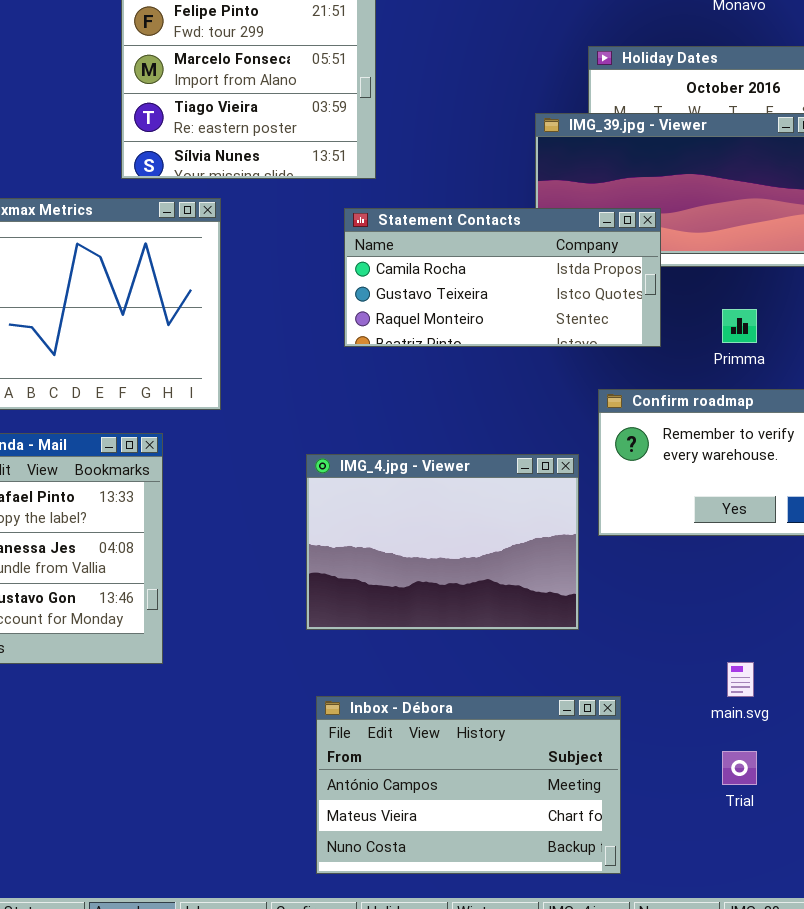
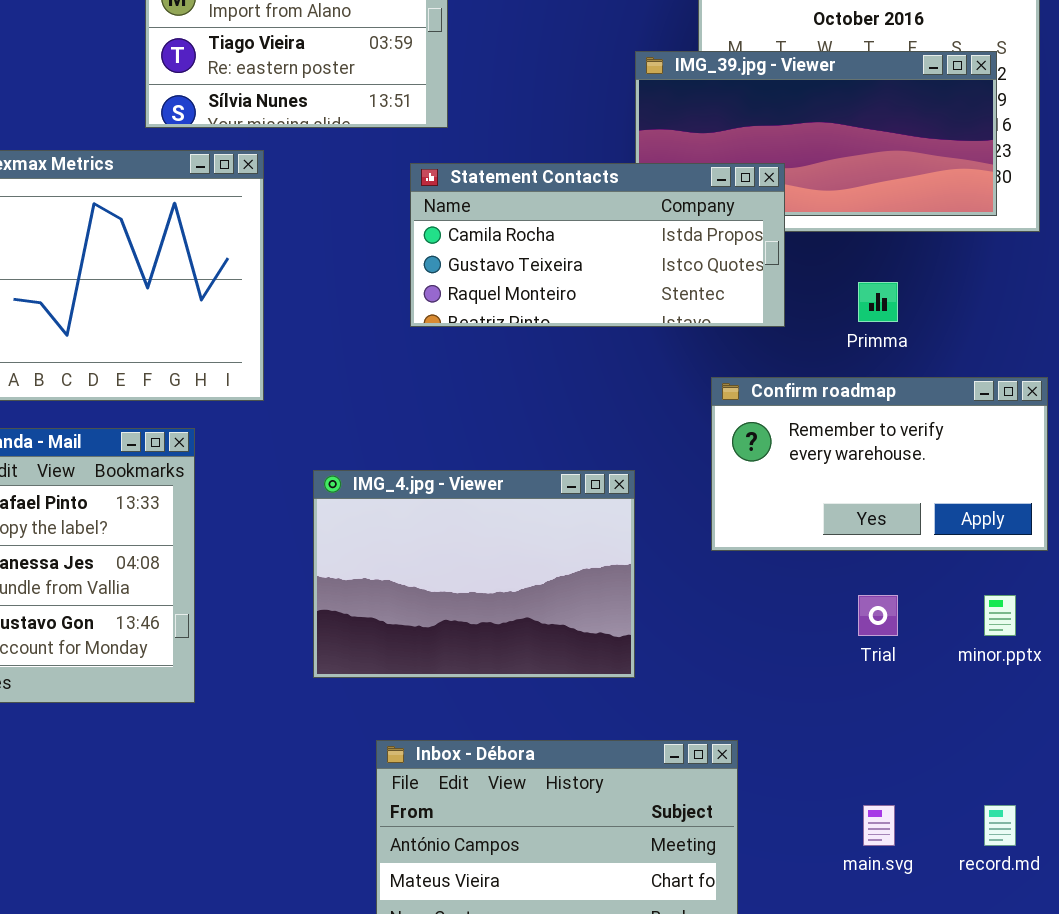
IMG_4.jpg - Viewer: [306,454,579,630] -> [313,470,635,678], moved
main.svg: [727,662,754,697] -> [863,805,895,846], moved
Trial: [722,751,757,785] -> [858,595,898,636], moved

